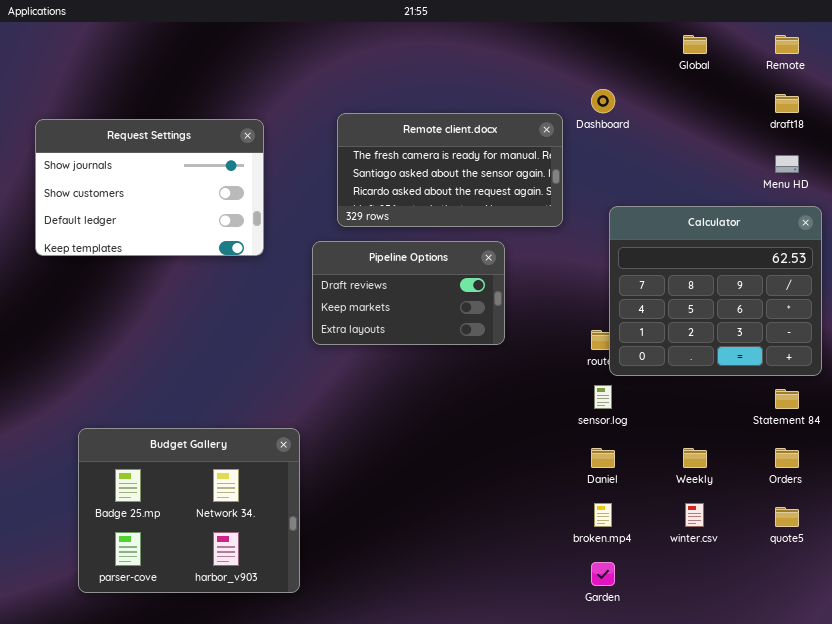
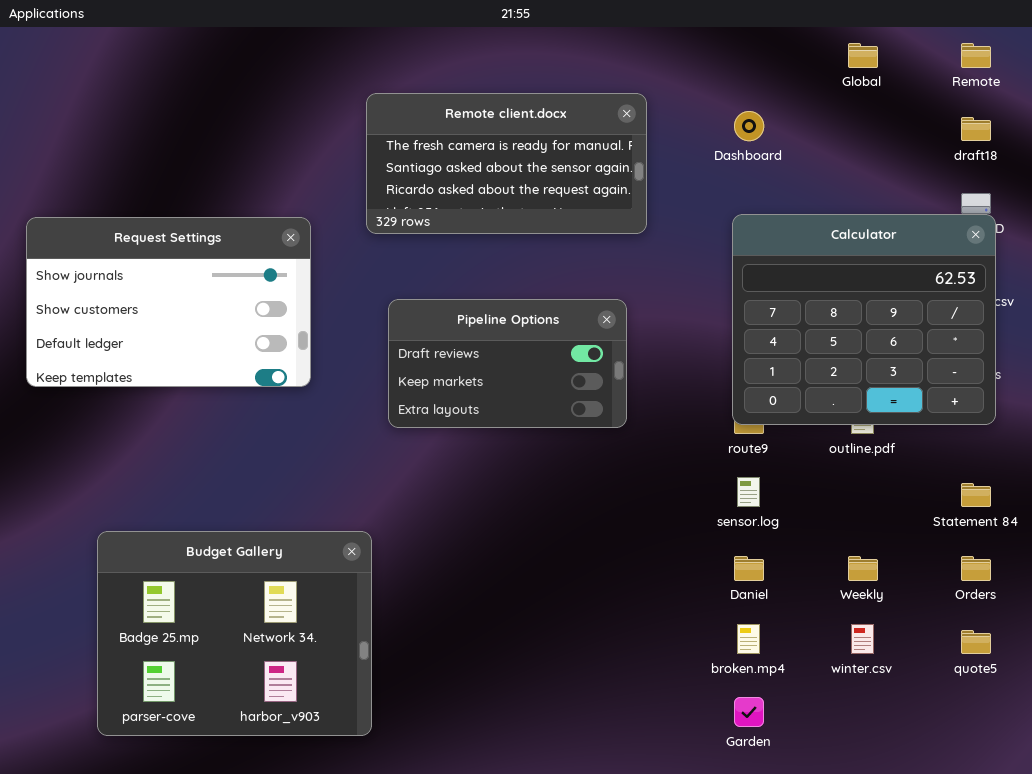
Remote client.docx: [337,113,563,227] -> [366,93,647,234], moved
Request Settings: [35,119,264,256] -> [26,217,311,387], moved
Calculator: [609,206,822,376] -> [732,214,996,425], moved

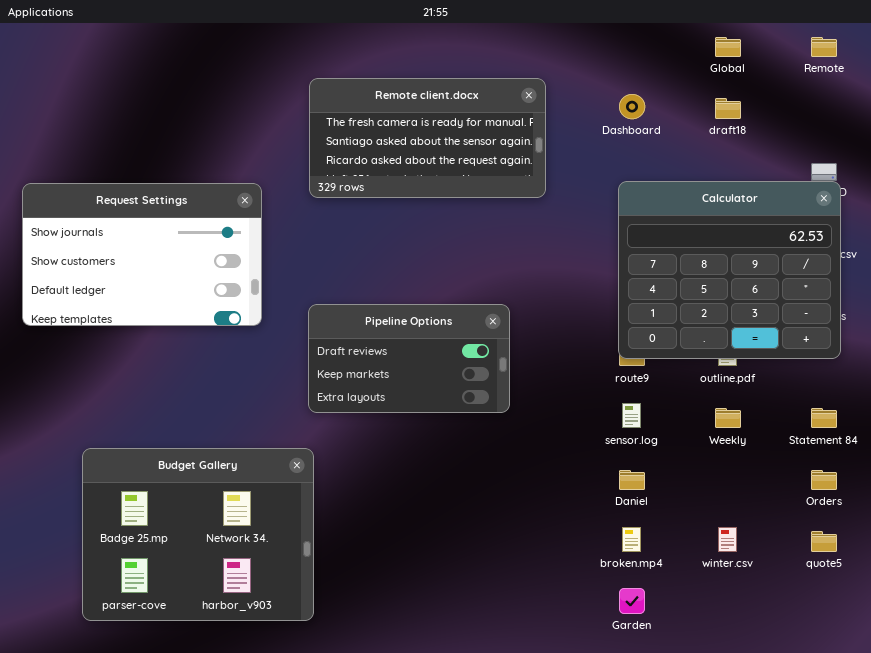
draft18: [961,117,991,141] -> [715,98,741,119], moved
Pipeline Options: [388,299,627,428] -> [308,304,510,413], moved
Weekly: [848,556,878,581] -> [715,408,741,428], moved

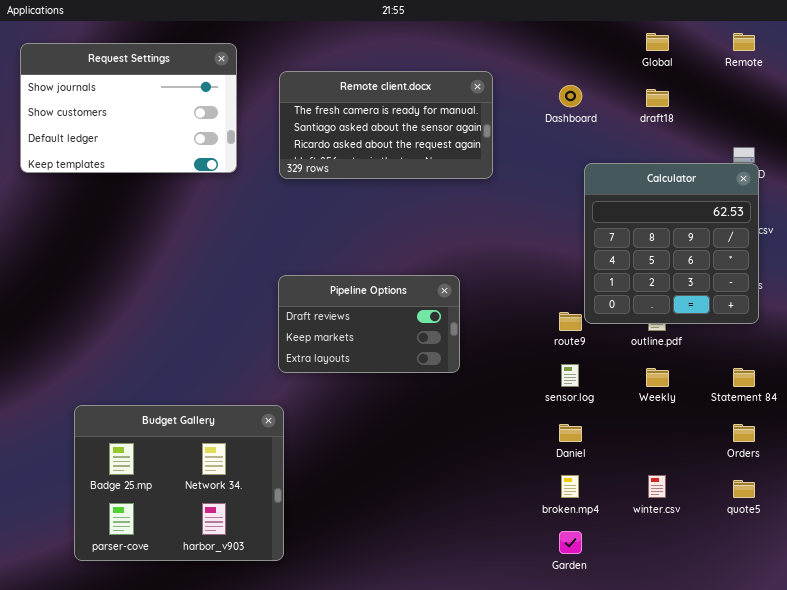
Calculator: [618,181,841,359] -> [584,163,759,324], resized
Request Settings: [22,183,262,326] -> [20,43,237,173], moved

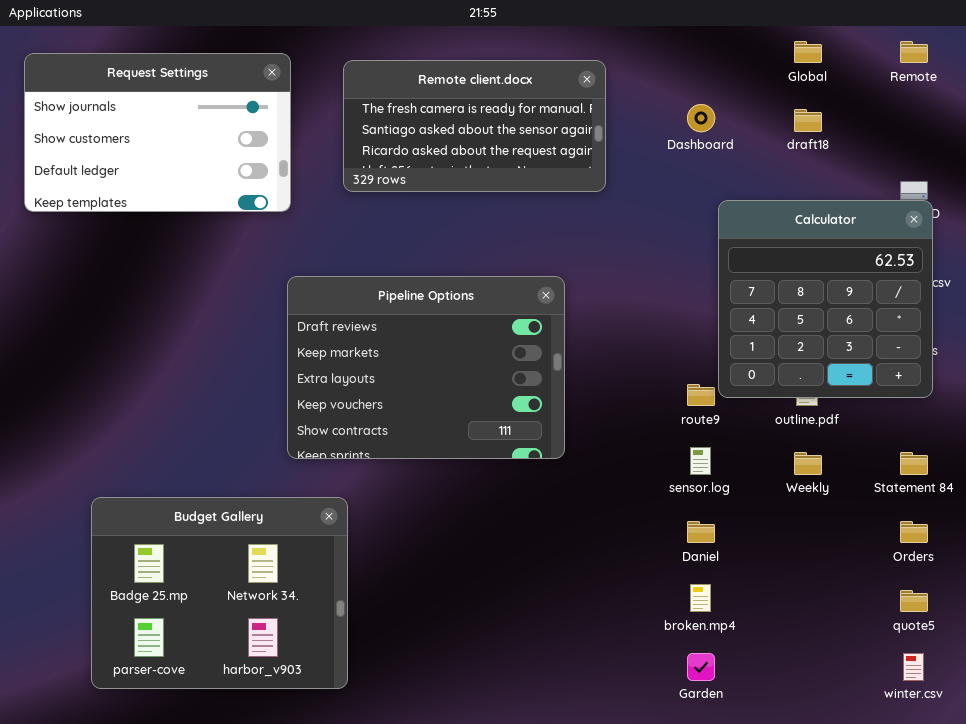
Remote client.docx: [279,71,493,179] -> [343,60,606,192], moved
Pipeline Options: [278,275,460,373] -> [287,276,565,459], resized
winter.csv: [648,475,666,498] -> [903,653,924,681], moved

